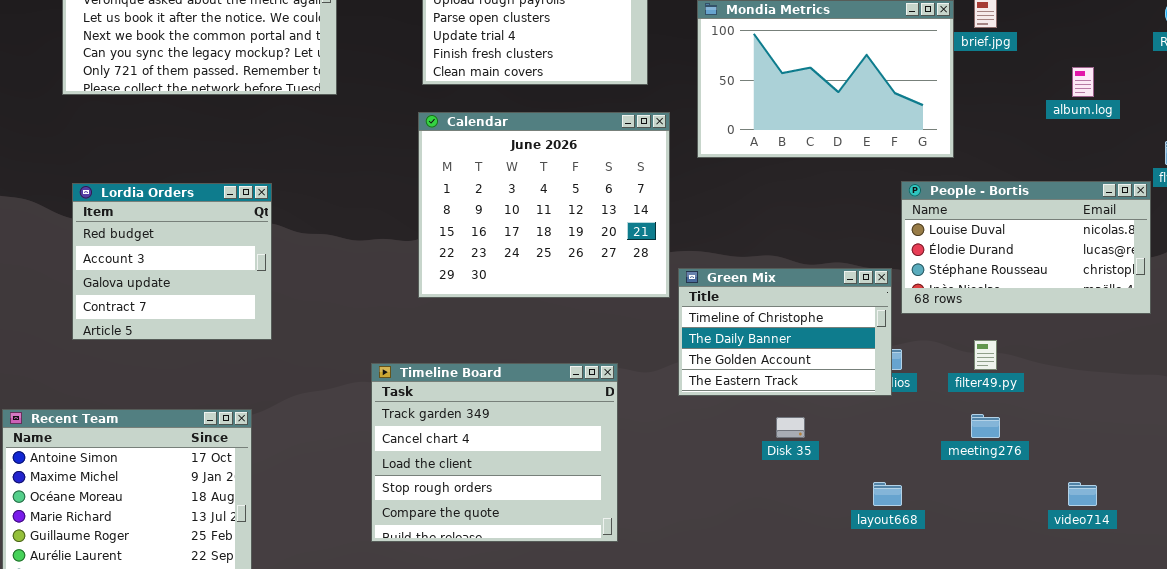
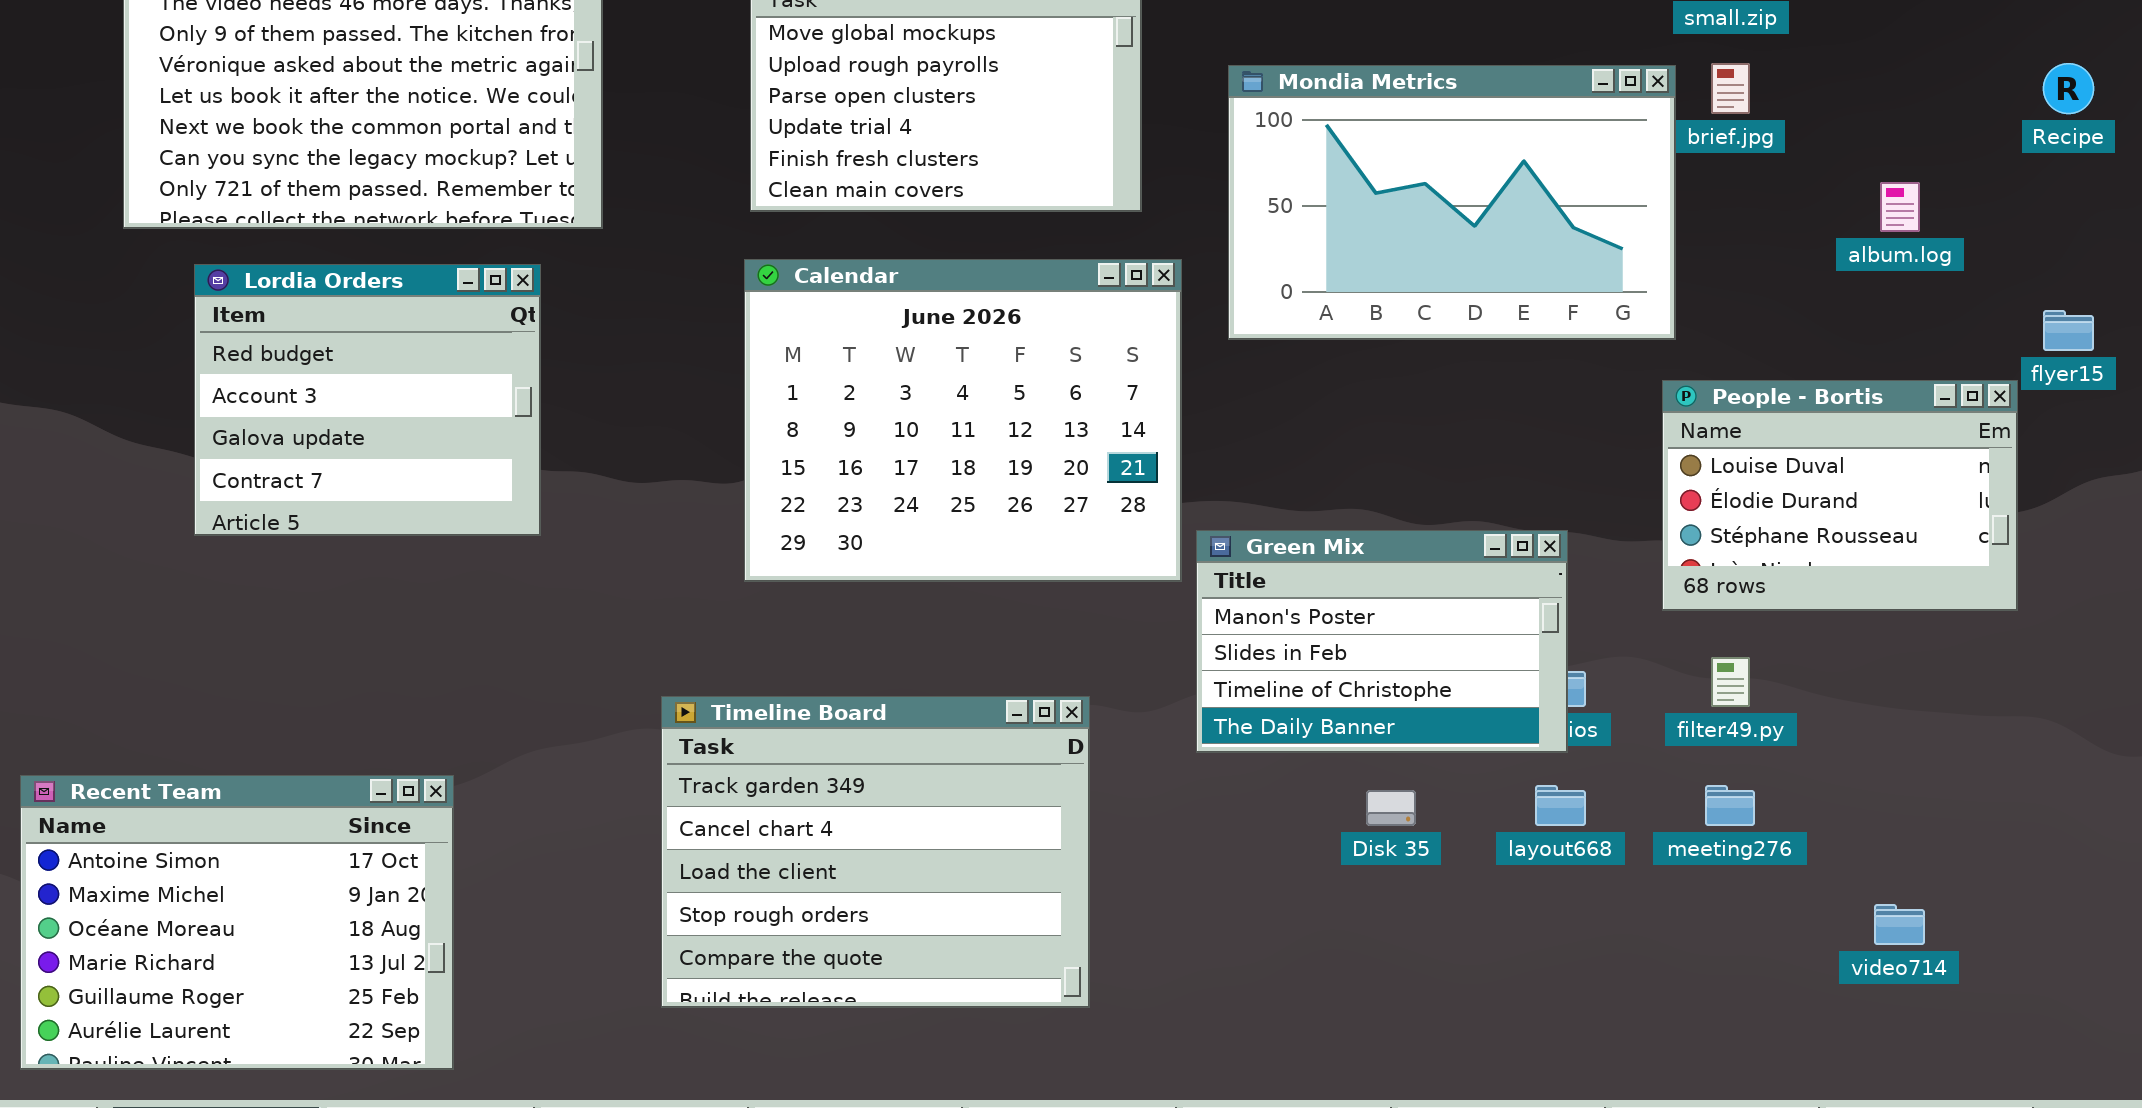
People - Bortis: [901,181,1151,314] -> [1662,380,2018,611], resized
Lordia Orders: [72,183,272,340] -> [194,264,541,536], moved
Green Mix: [678,268,892,396] -> [1196,530,1568,753], scrolled up 2 rows
layout668: [873,482,902,506] -> [1535,785,1586,826], moved

